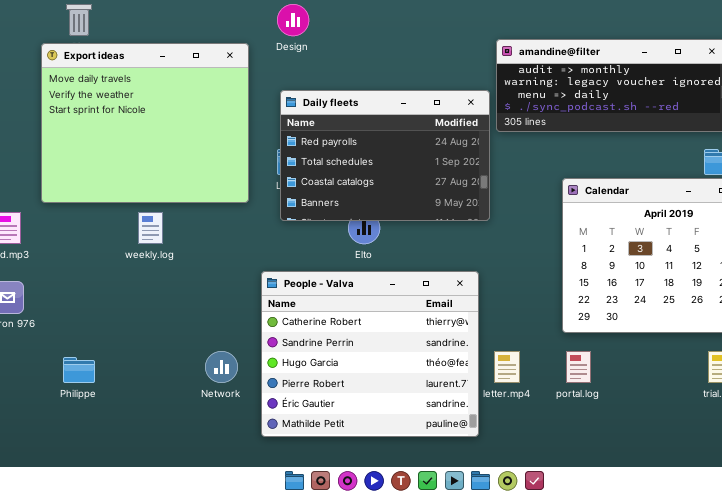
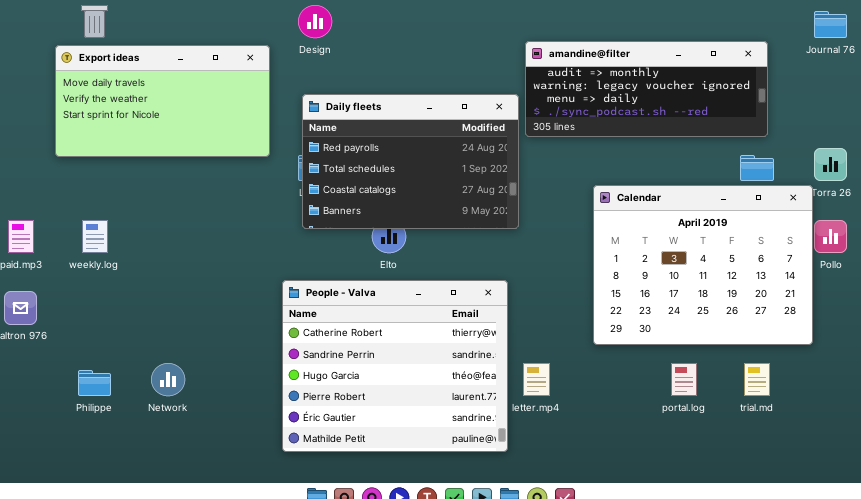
Export ideas: [41,43,249,203] -> [55,45,270,157], resized
weekly.log: [138,212,163,244] -> [82,220,108,253], moved
Network: [205,351,238,383] -> [151,363,185,396], moved
portal.log: [566,351,591,383] -> [671,363,697,396], moved

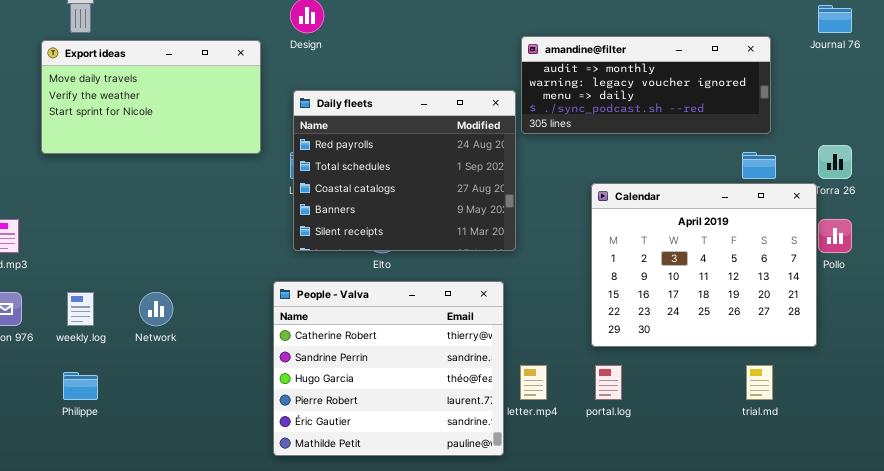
Daily fleets: [302,94,519,229] -> [293,90,516,251], resized
weekly.log: [82,220,108,253] -> [67,292,94,326], moved
Network: [151,363,185,396] -> [139,292,173,326], moved
portal.log: [671,363,697,396] -> [595,365,622,400], moved

